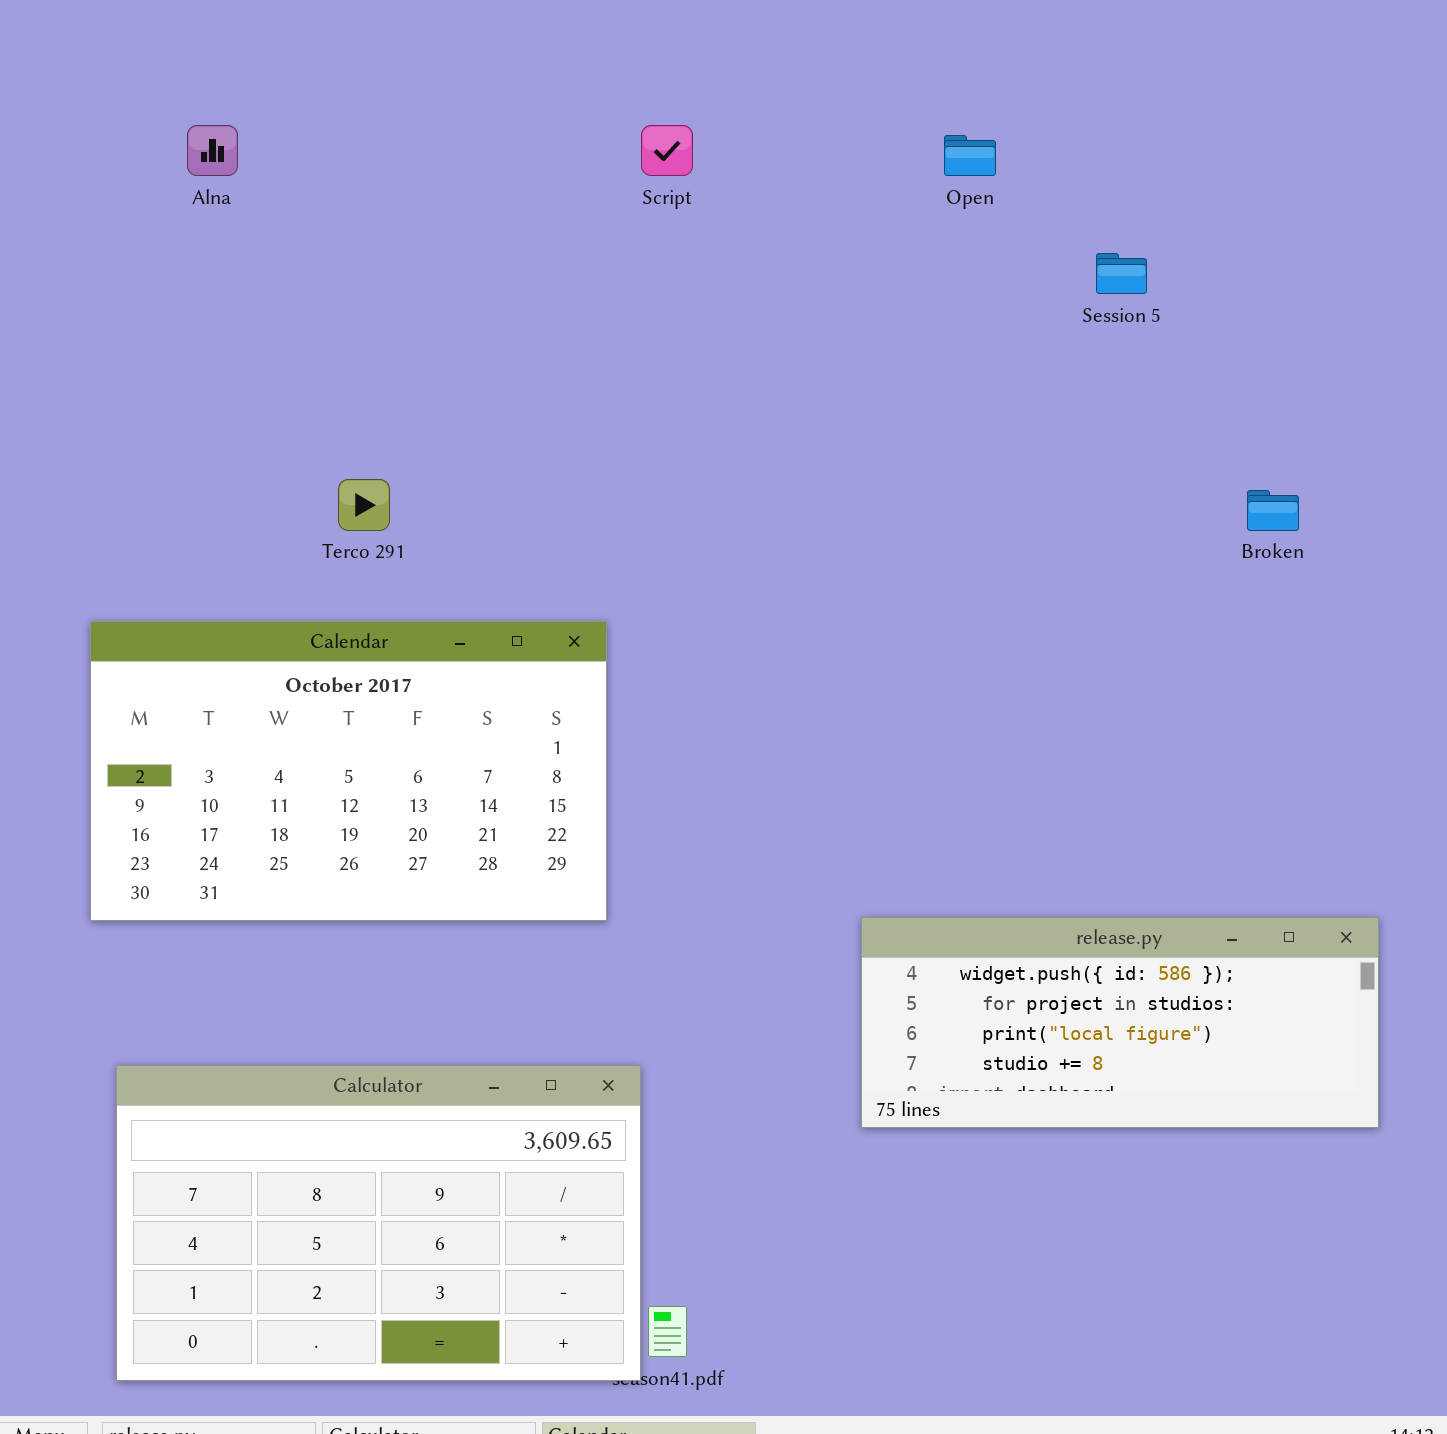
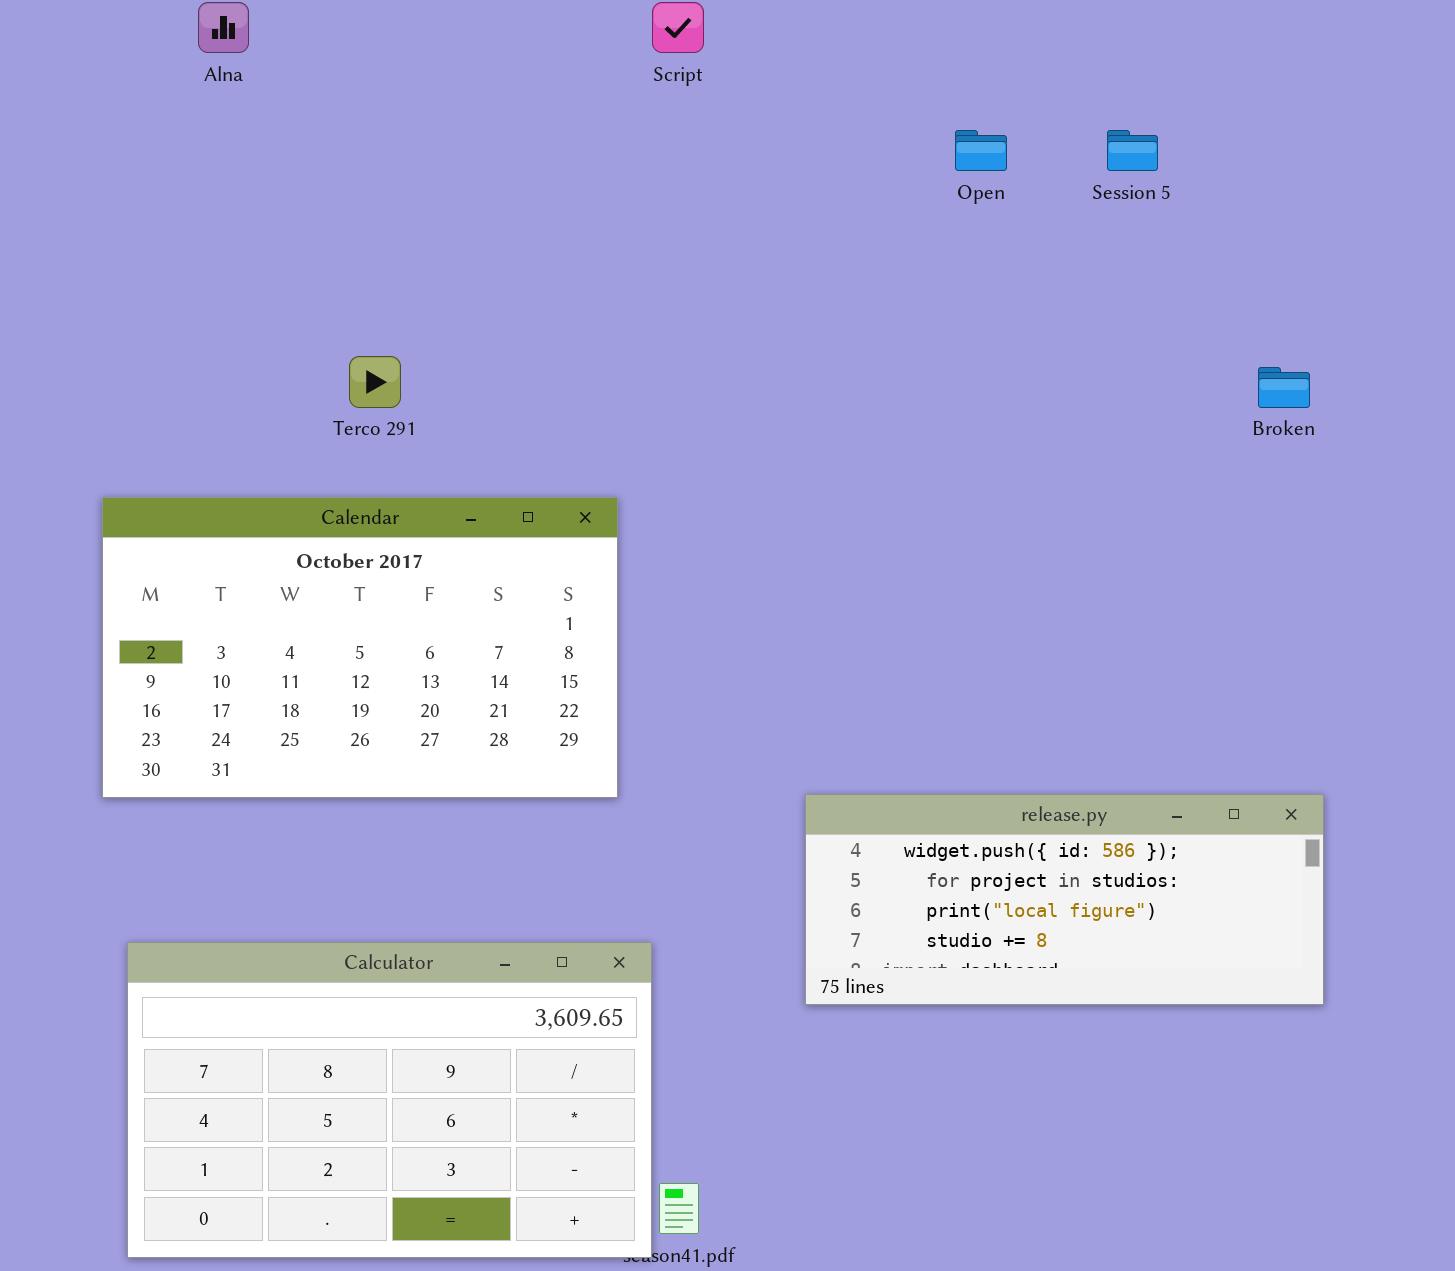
Open: [944,135,996,176] -> [955,130,1007,171], moved
release.py: [861,917,1379,1128] -> [805,794,1324,1005], moved

